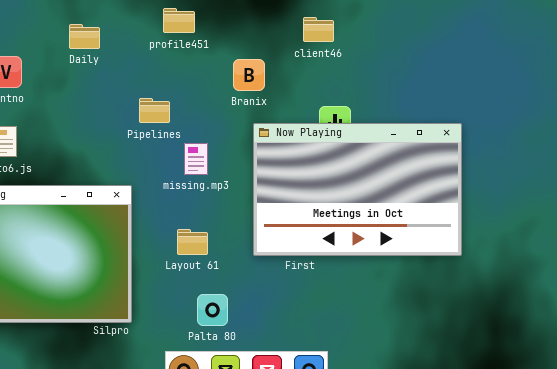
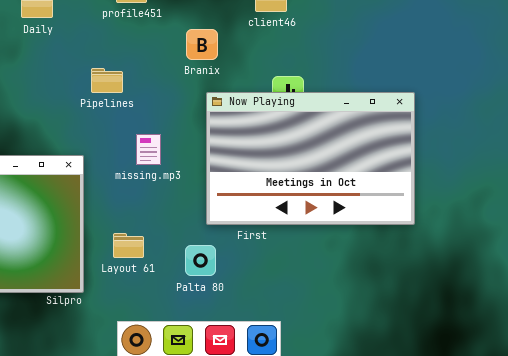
missing.mp3: [184,143,208,175] -> [136,134,161,165], moved
Layout 61: [177,229,208,255] -> [113,233,144,258], moved
Palta 80: [197,294,228,326] -> [185,245,216,276], moved

